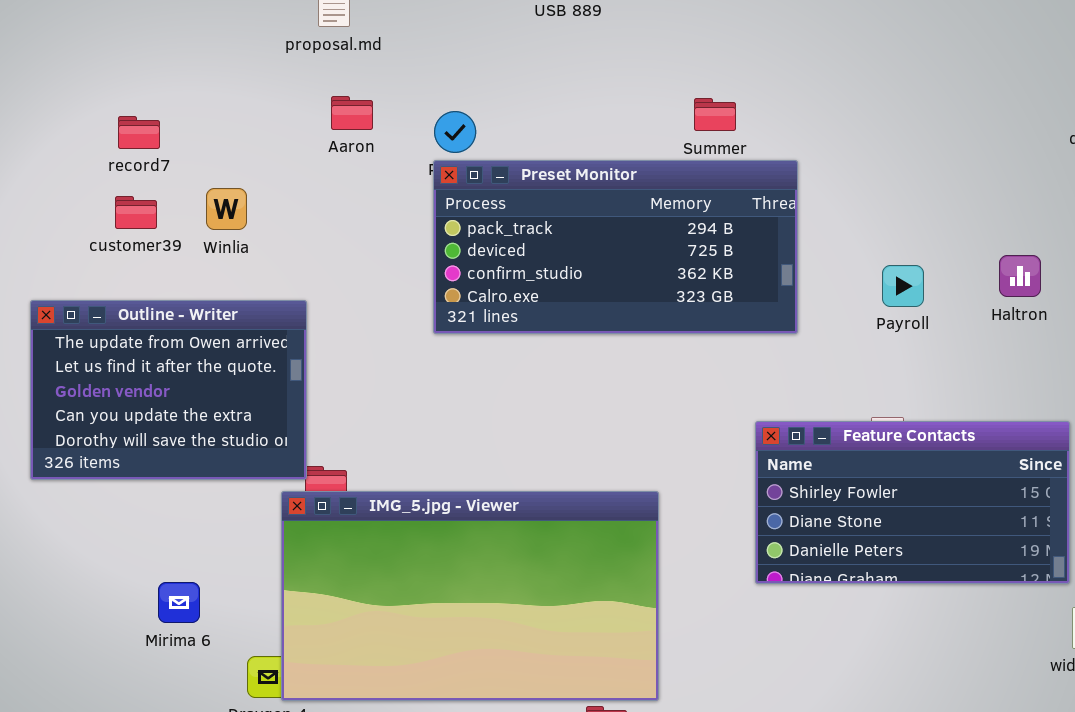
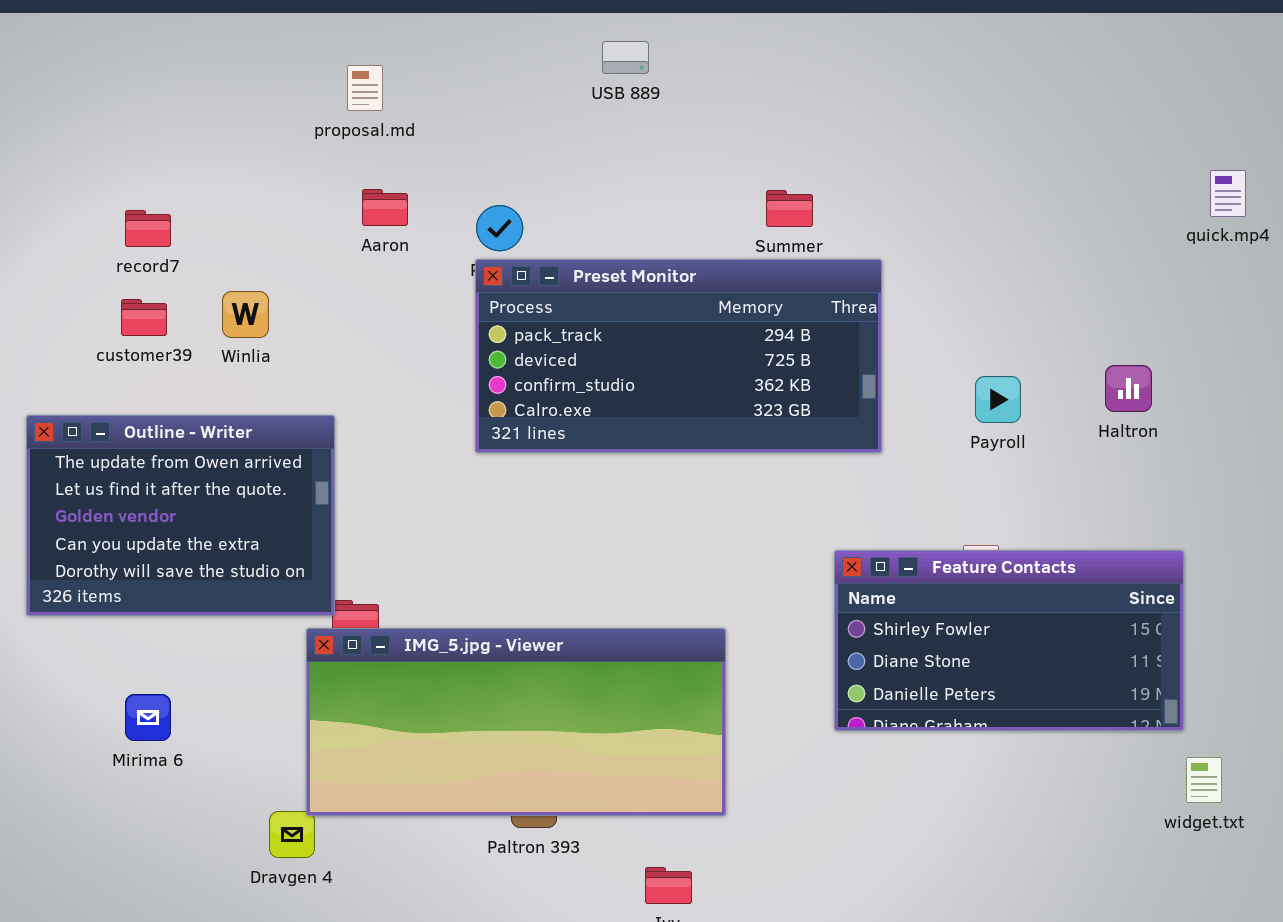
IMG_5.jpg - Viewer: [281,491,659,701] -> [306,628,726,816], resized
Mirima 6: [158,582,200,623] -> [125,694,171,741], moved

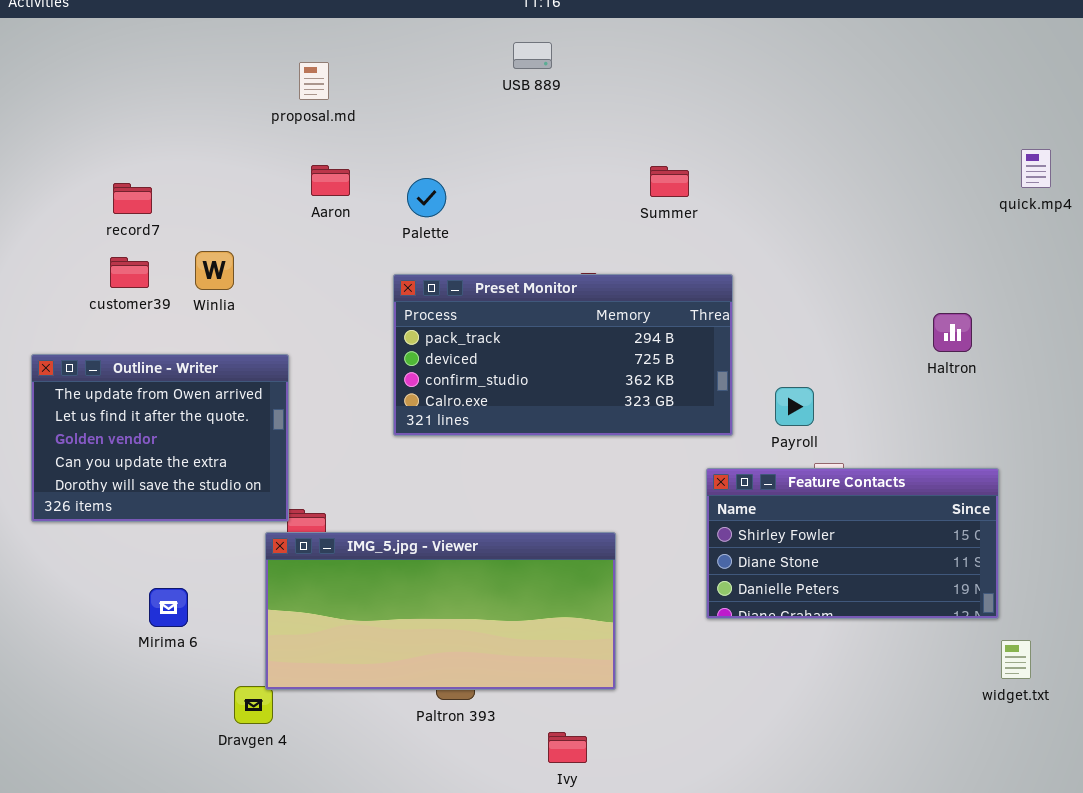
Preset Monitor: [475,259,882,453] -> [393,274,733,436], moved
Payroll: [975,376,1021,423] -> [775,387,814,426], moved
Mirima 6: [125,694,171,741] -> [149,588,188,627], moved

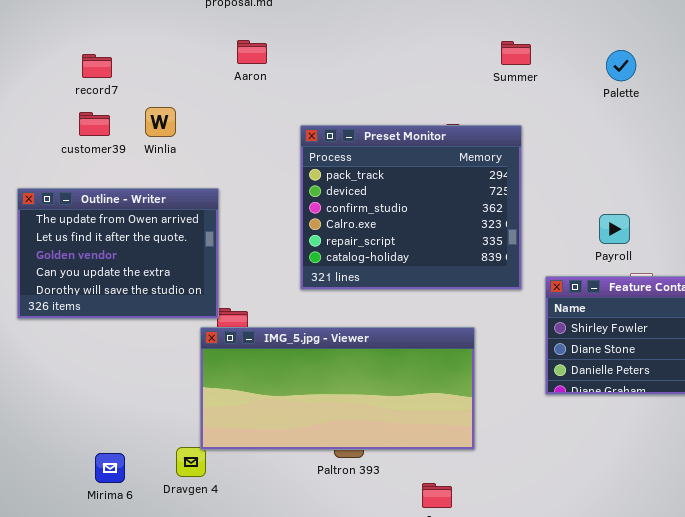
Palette: [407,178,446,217] -> [606,50,636,81], moved
Preset Monitor: [393,274,733,436] -> [300,125,522,290], resized
Mirima 6: [149,588,188,627] -> [95,453,125,483], moved

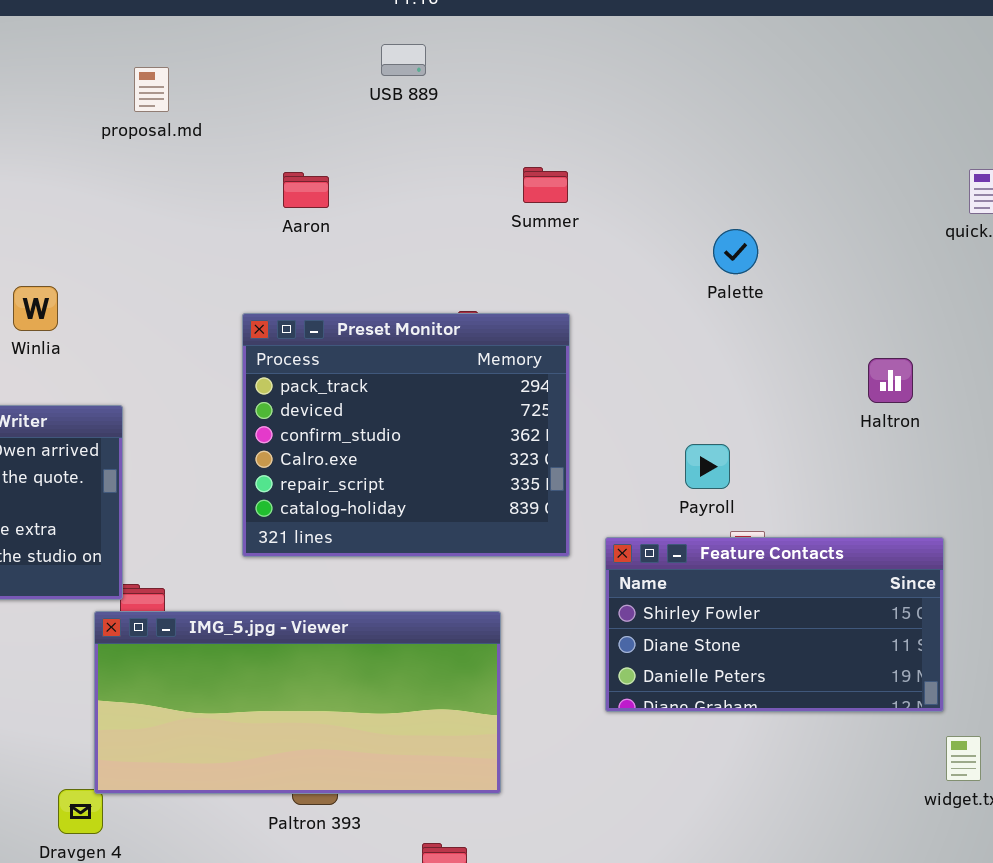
Aaron: [237,40,267,64] -> [283,172,329,208], moved
Summer: [501,41,531,65] -> [523,167,568,203], moved
Palette: [606,50,636,81] -> [713,229,758,274], moved

